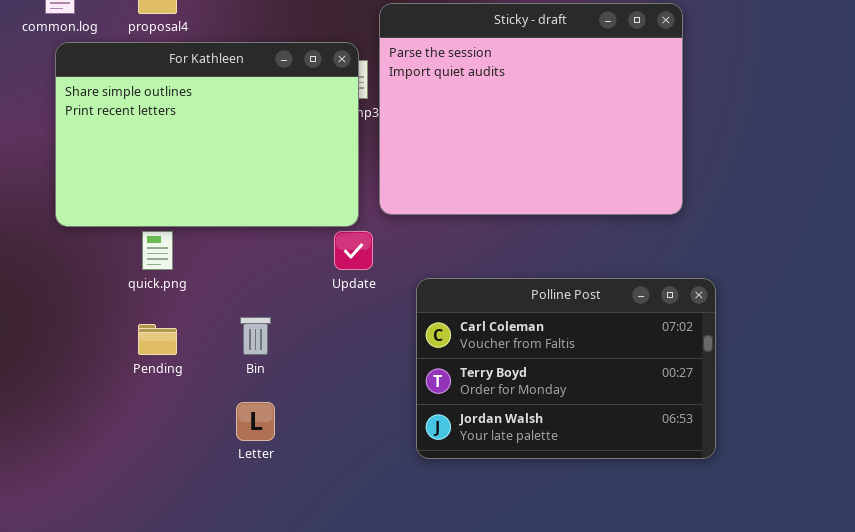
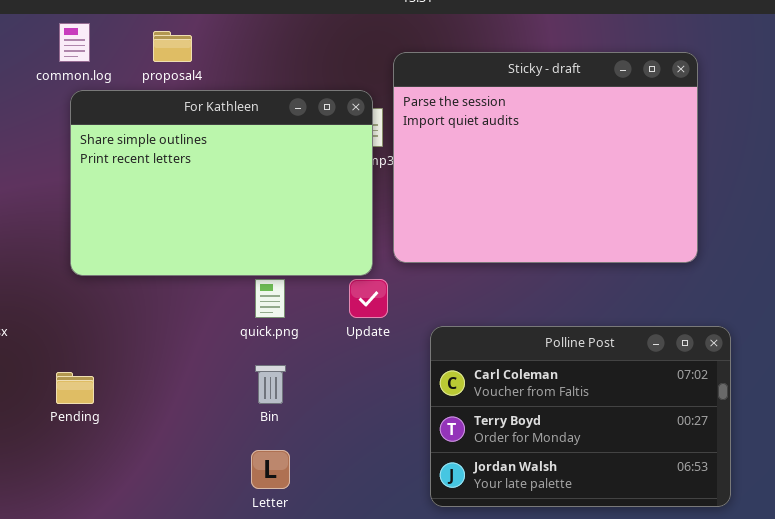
quick.png: [142,231,173,270] -> [255,279,285,318], moved
Pending: [138,324,177,355] -> [56,372,94,404], moved

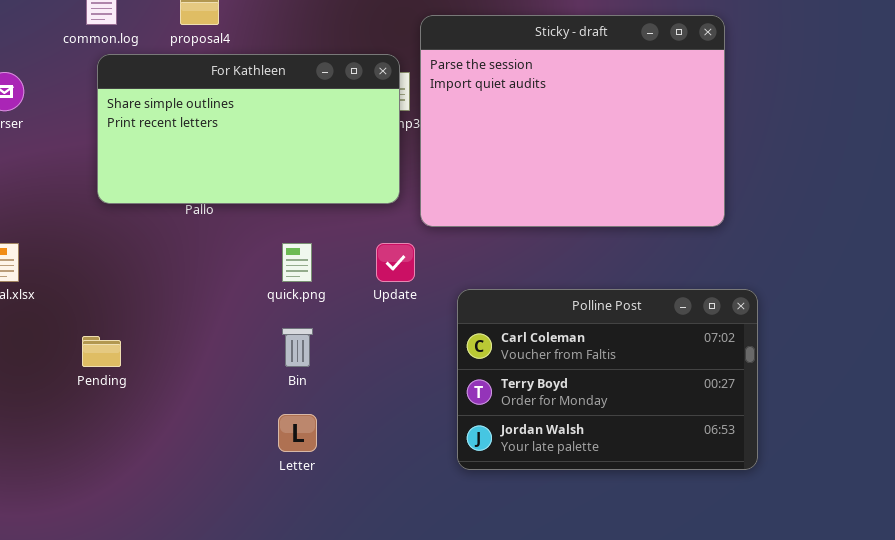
For Kathleen: [70,90,373,276] -> [97,54,400,204], resized

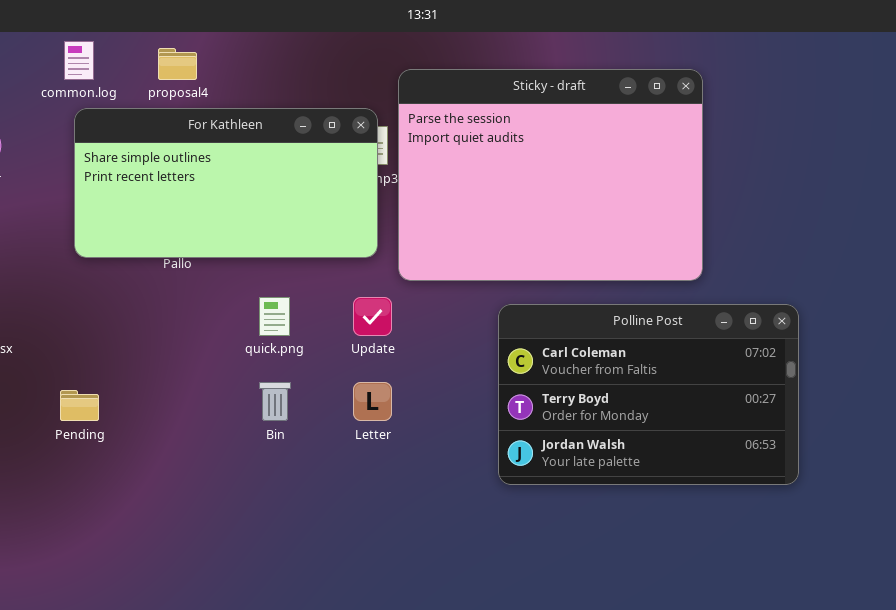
Polline Post: [457,289,758,470] -> [498,304,799,485], moved
Letter: [278,414,317,452] -> [353,382,392,421], moved

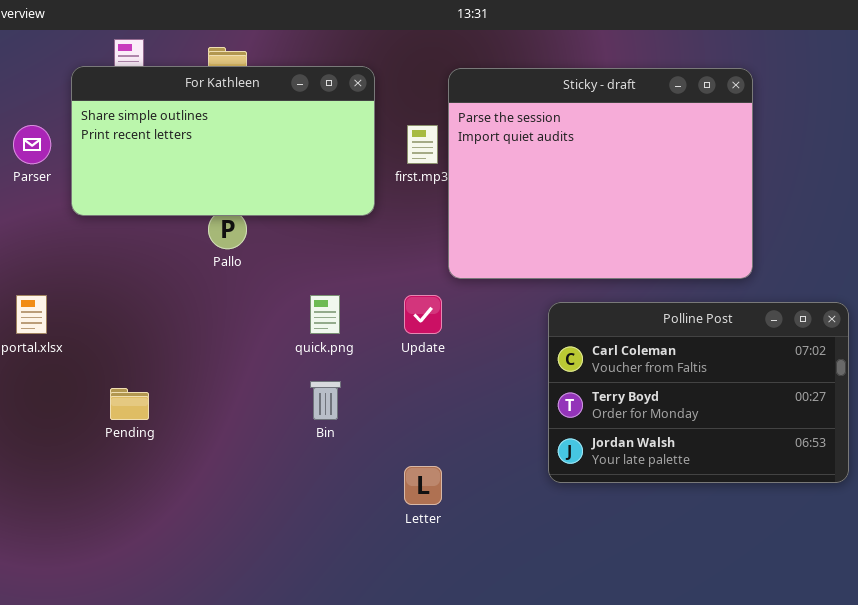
For Kathleen: [74,108,378,258] -> [71,66,375,216], moved
Letter: [353,382,392,421] -> [404,466,442,505], moved

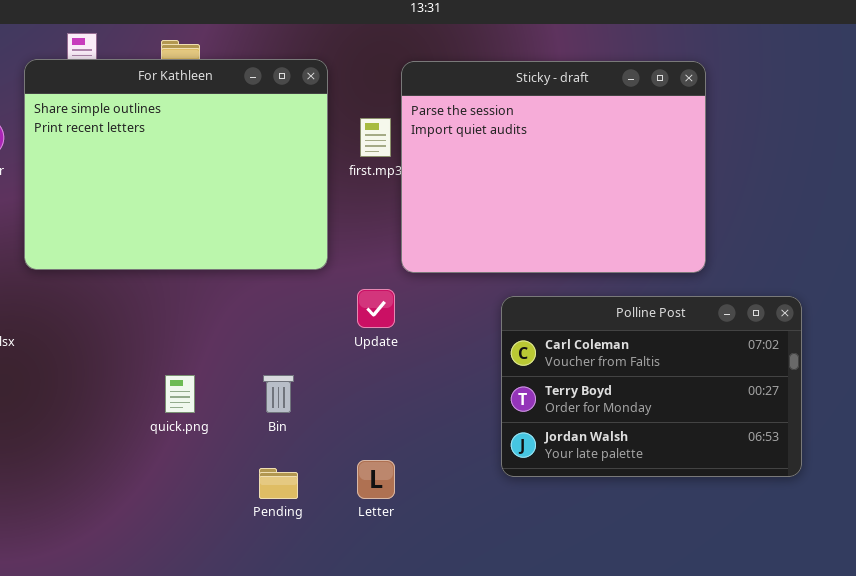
For Kathleen: [71,66,375,216] -> [24,59,328,270], resized
quick.png: [310,295,340,334] -> [165,375,195,413], moved
Pending: [110,388,149,420] -> [259,468,298,499], moved

